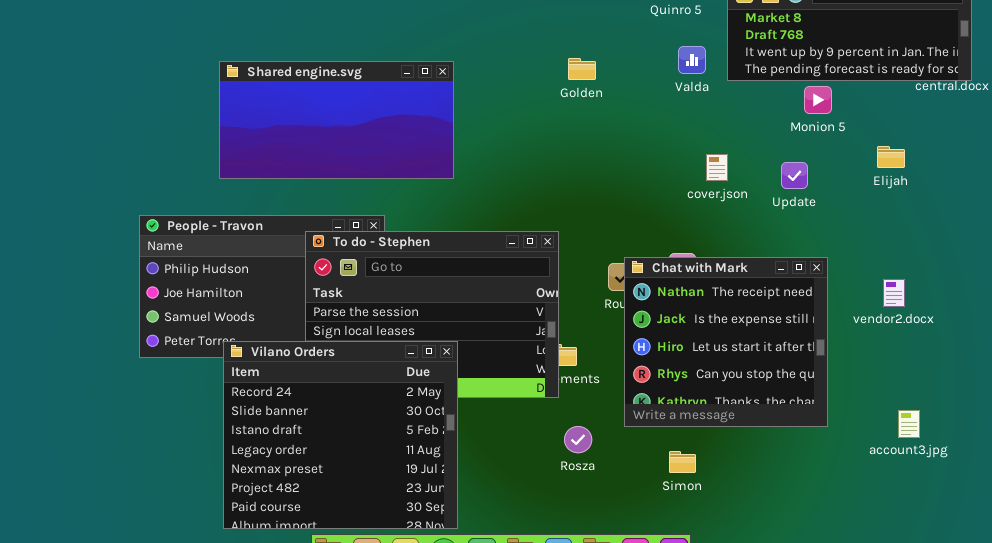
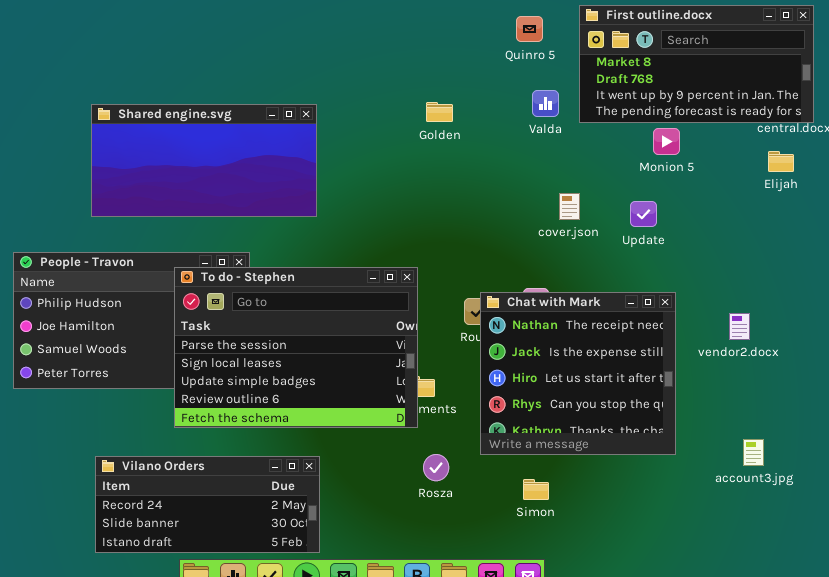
Elijah: [877,146,905,168] -> [768,151,794,172], moved
Vilano Orders: [223,341,458,529] -> [95,456,320,553], resized

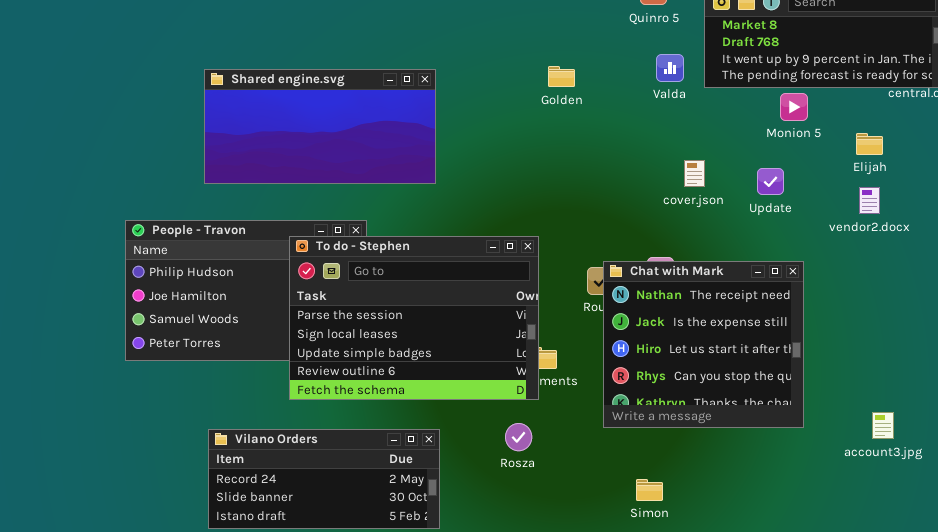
Elijah: [768,151,794,172] -> [856,133,883,155], moved
vendor2.docx: [729,313,750,340] -> [859,187,880,214], moved
Rosza: [423,454,449,481] -> [505,423,532,451], moved
Simon: [523,479,549,500] -> [636,479,663,501], moved

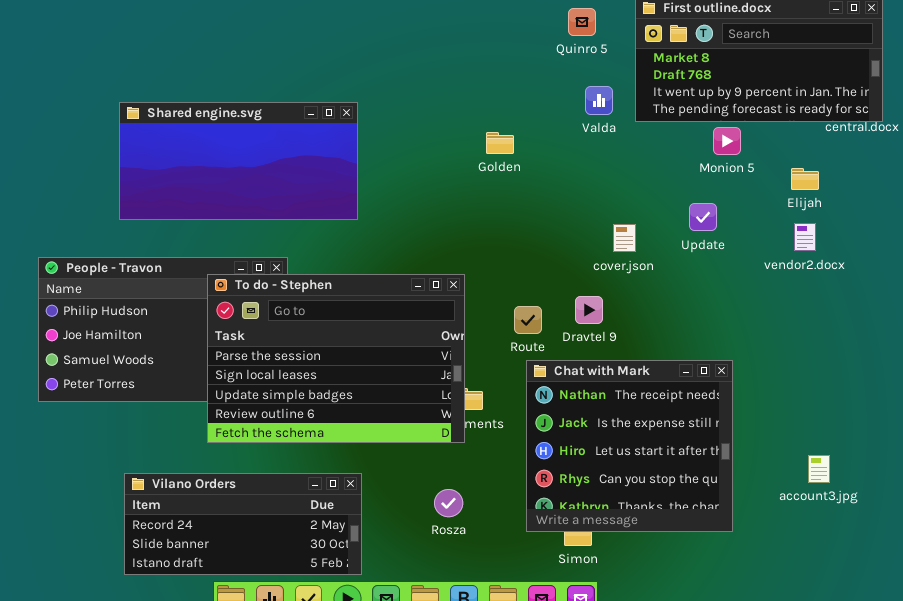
Golden: [548,66,575,87] -> [486,132,514,154], moved
cover.json: [684,160,705,187] -> [613,224,636,252], moved
Chat with Mark: [603,261,804,428] -> [526,360,733,532], moved
Rosza: [505,423,532,451] -> [434,489,463,517], moved

